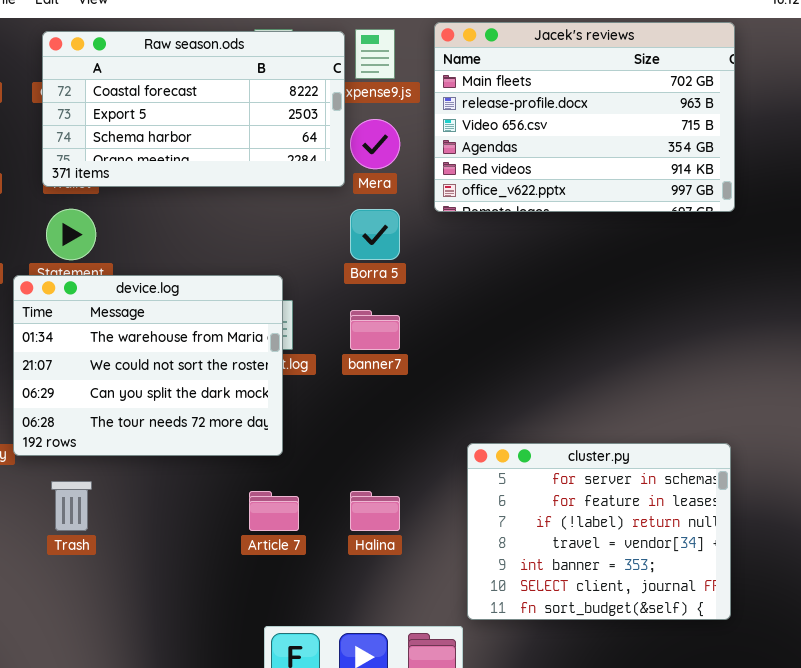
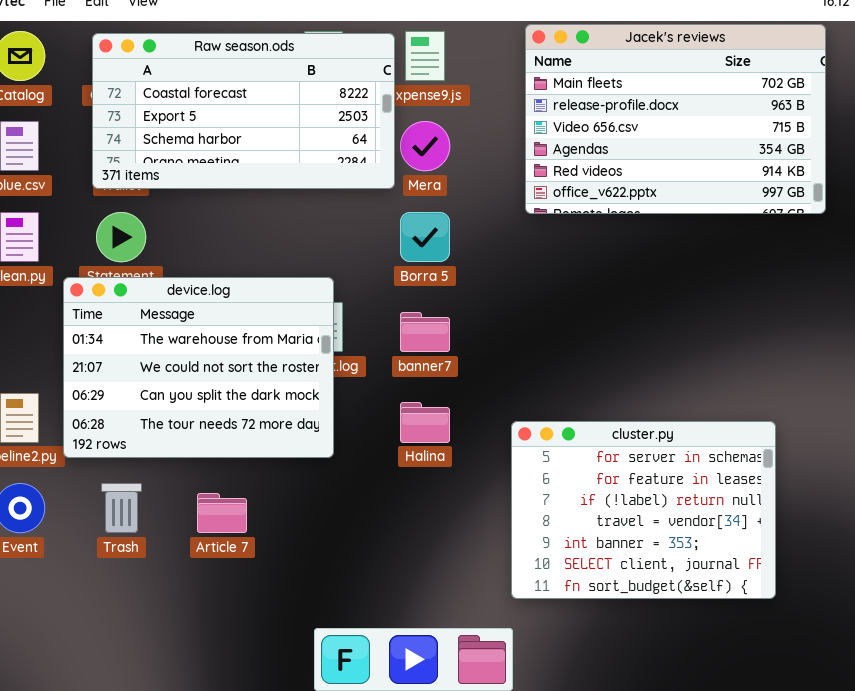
Jacek's reviews: [434,22,735,212] -> [525,24,826,214], moved
cluster.py: [467,443,731,620] -> [511,421,776,599], moved
Article 7: [249,491,299,531] -> [197,493,247,533], moved
Halina: [350,491,400,531] -> [400,402,450,443], moved

